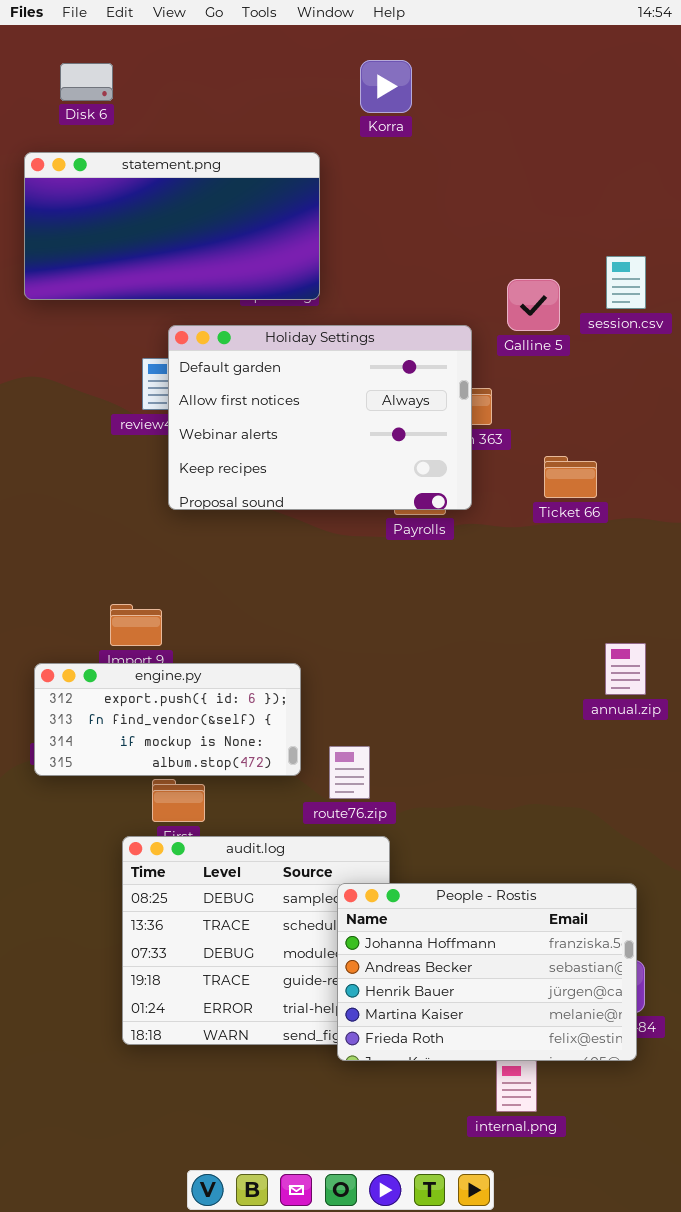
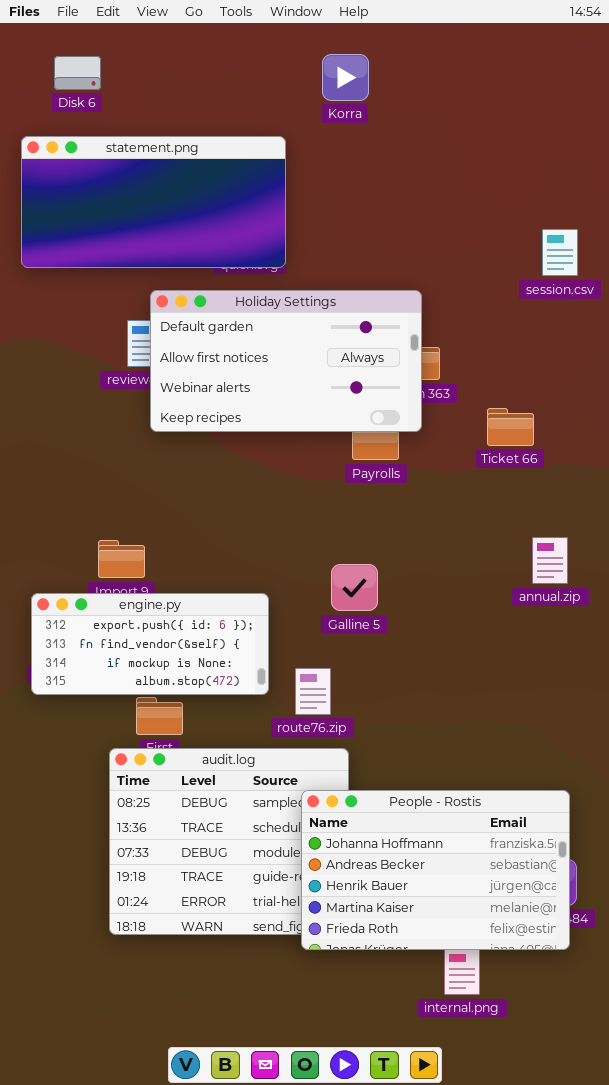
Galline 5: [507,279,560,331] -> [331,564,378,611], moved
Holiday Settings: [168,325,472,510] -> [150,290,422,432], resized
annual.zip: [605,643,646,695] -> [532,537,568,584], moved

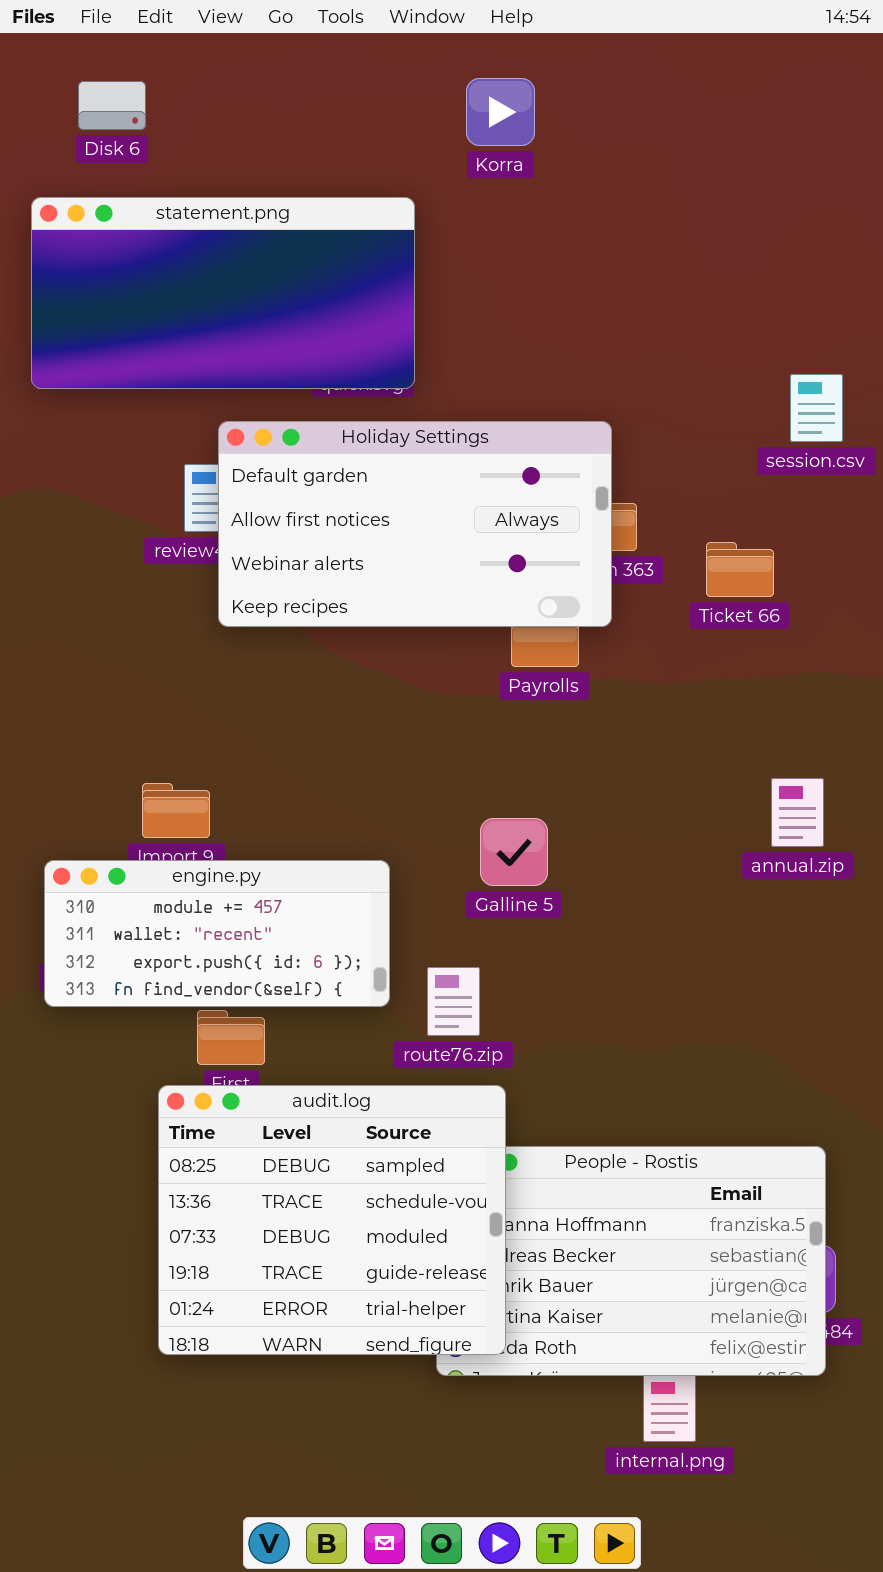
session.csv: [542,229,578,276] -> [790,374,843,442], moved
Ticket 66: [487,408,534,446] -> [706,542,774,597], moved
engine.py: [31,593,269,695] -> [44,860,390,1007], scrolled up 2 rows
audit.log: [109,748,349,935] -> [158,1085,506,1355], raised

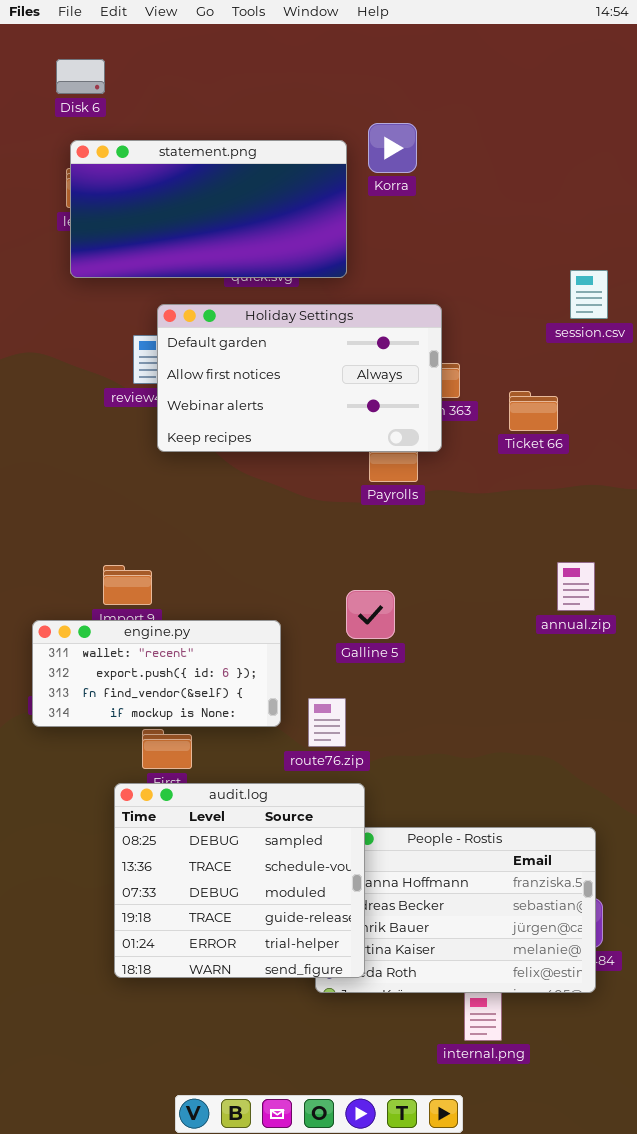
Korra: [466,78,535,146] -> [368,123,417,173], moved
statement.png: [31,197,415,389] -> [70,140,347,278], moved
engine.py: [44,860,390,1007] -> [32,620,281,727], scrolled down 1 row

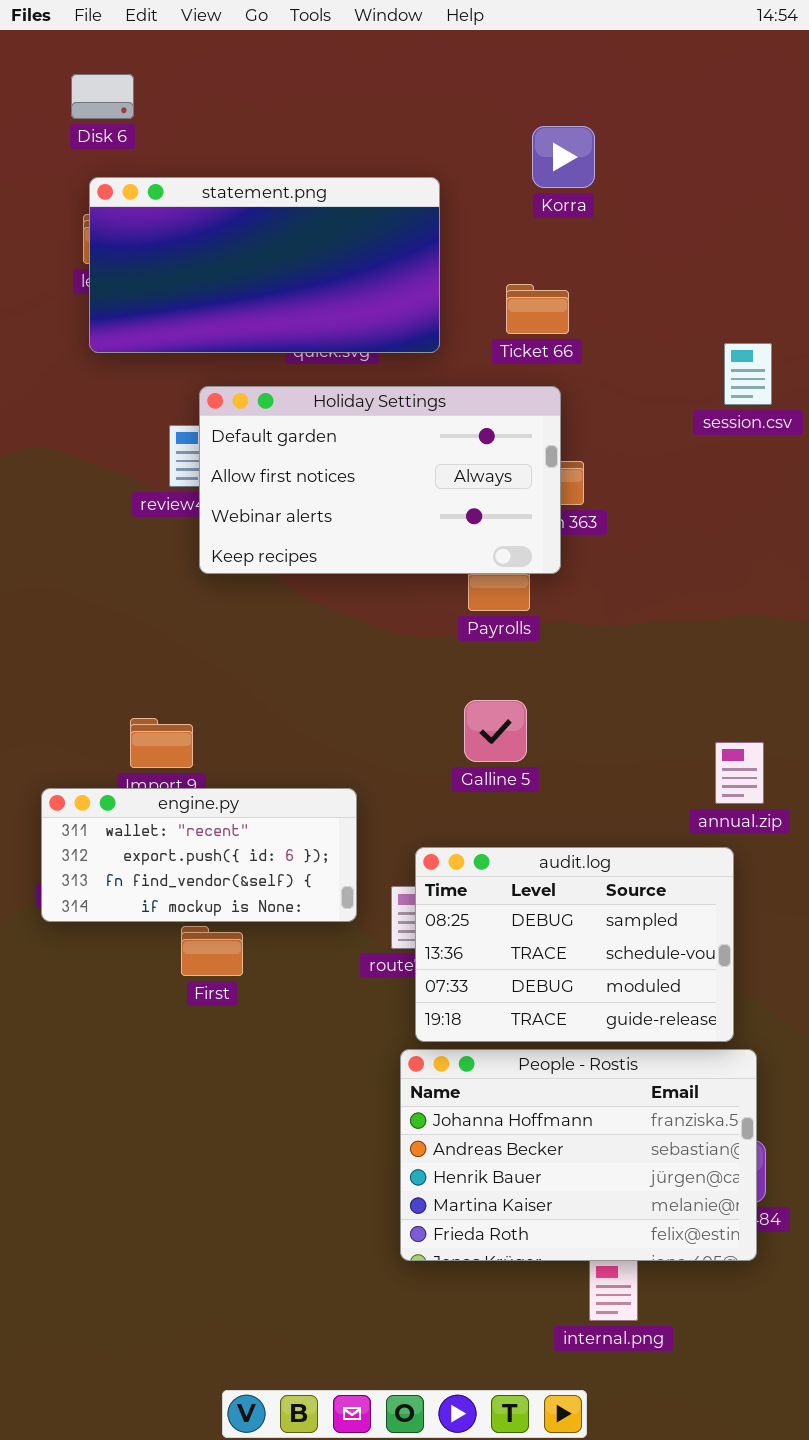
Korra: [368,123,417,173] -> [532,126,595,188], moved
Ticket 66: [509,391,558,431] -> [506,284,569,334], moved
annual.zip: [557,562,595,611] -> [715,742,764,804], moved
Galline 5: [346,590,395,639] -> [464,700,527,762], moved
audit.log: [114,783,365,978] -> [415,847,734,1042], moved, resized

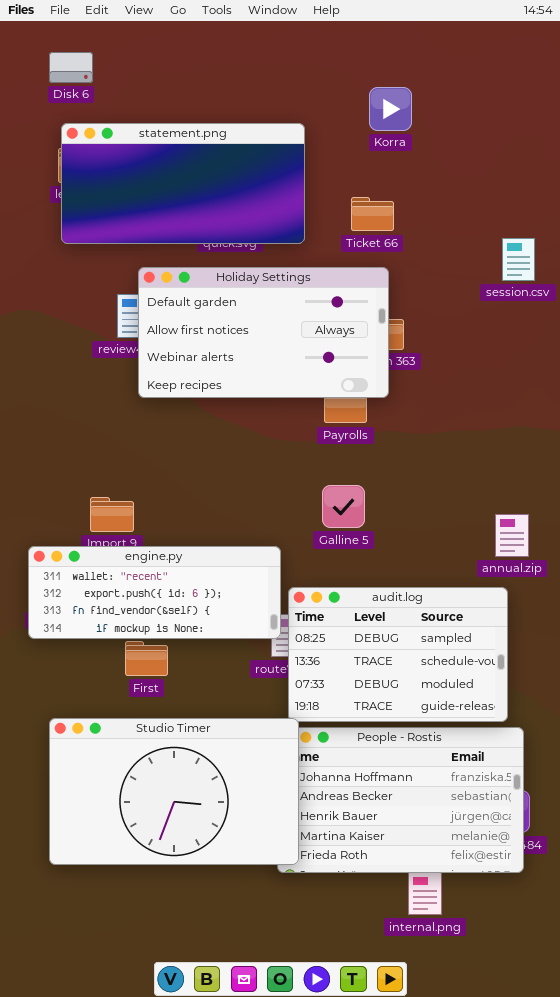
engine.py: [41,788,357,922] -> [28,546,281,639], resized
Studio Timer: none -> [49,718,299,865], opened

